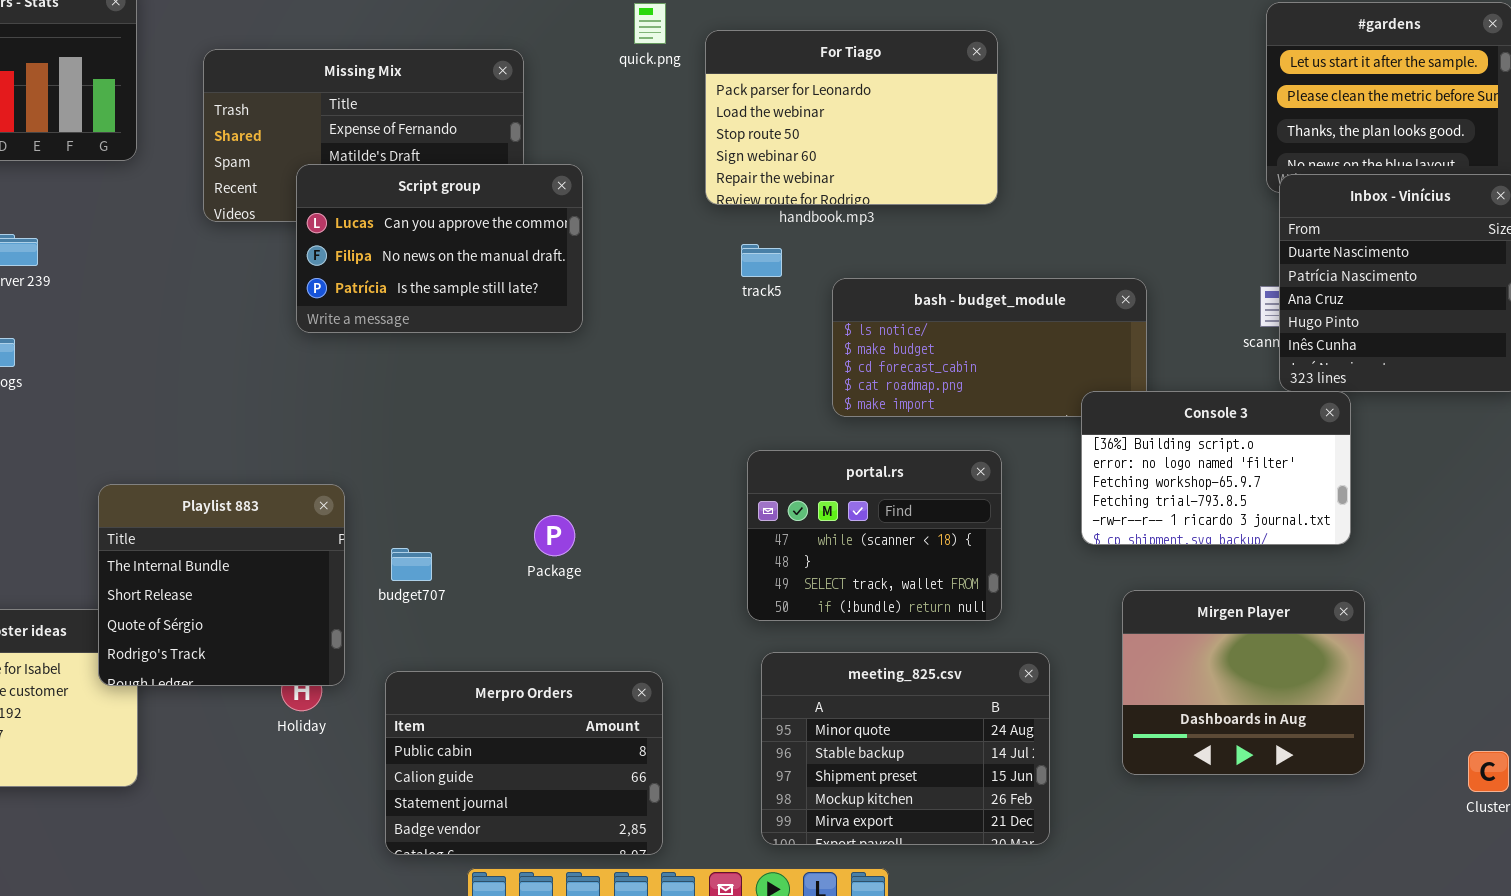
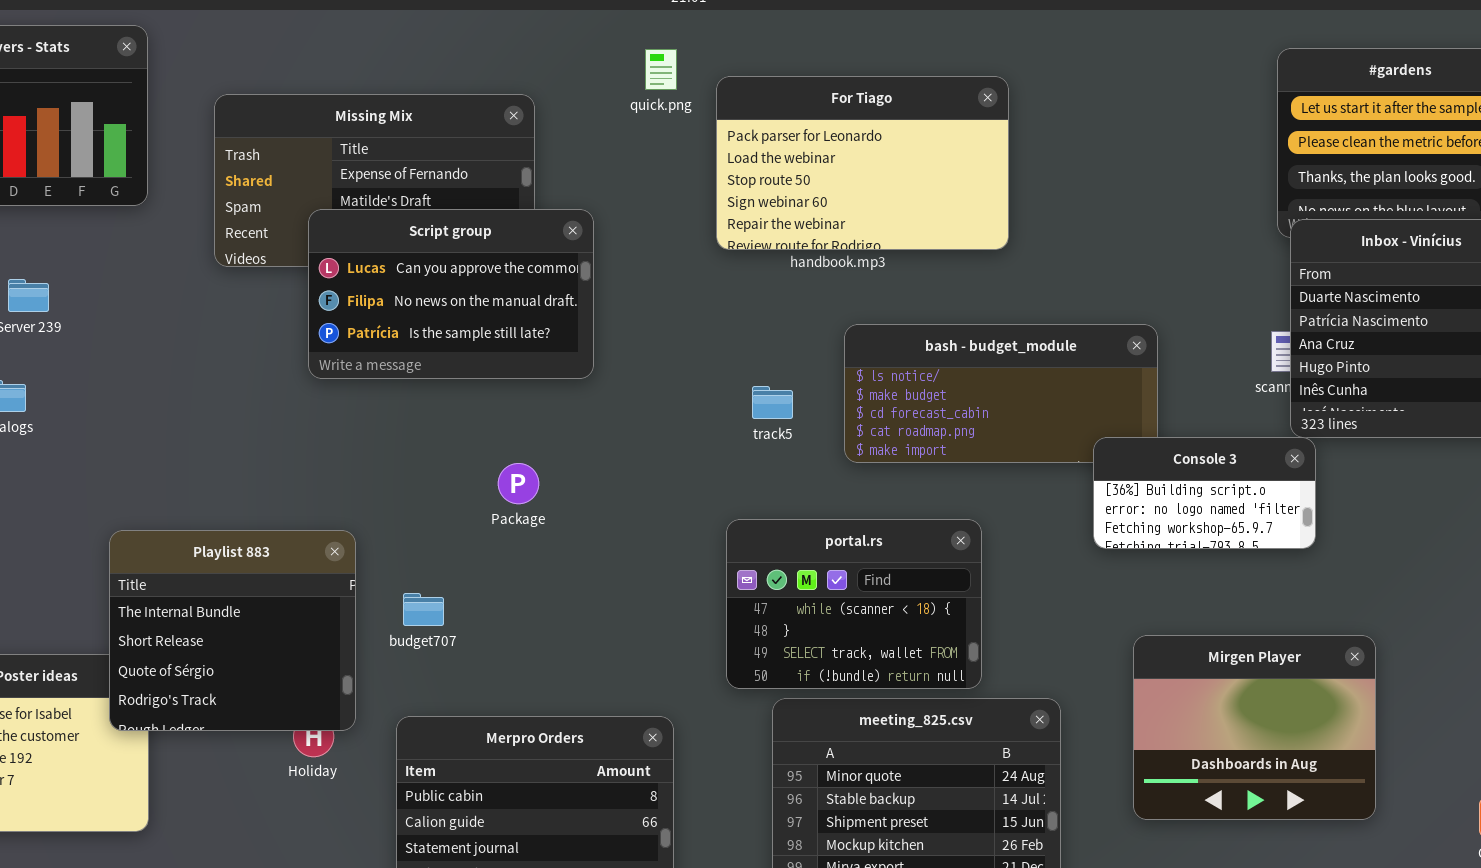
track5: [741,244,782,277] -> [752,386,793,419], moved
Console 3: [1081,391,1351,545] -> [1093,437,1316,549], resized
portal.rs: [747,450,1002,621] -> [726,519,982,689], moved
Package: [534,515,575,556] -> [498,463,539,504], moved

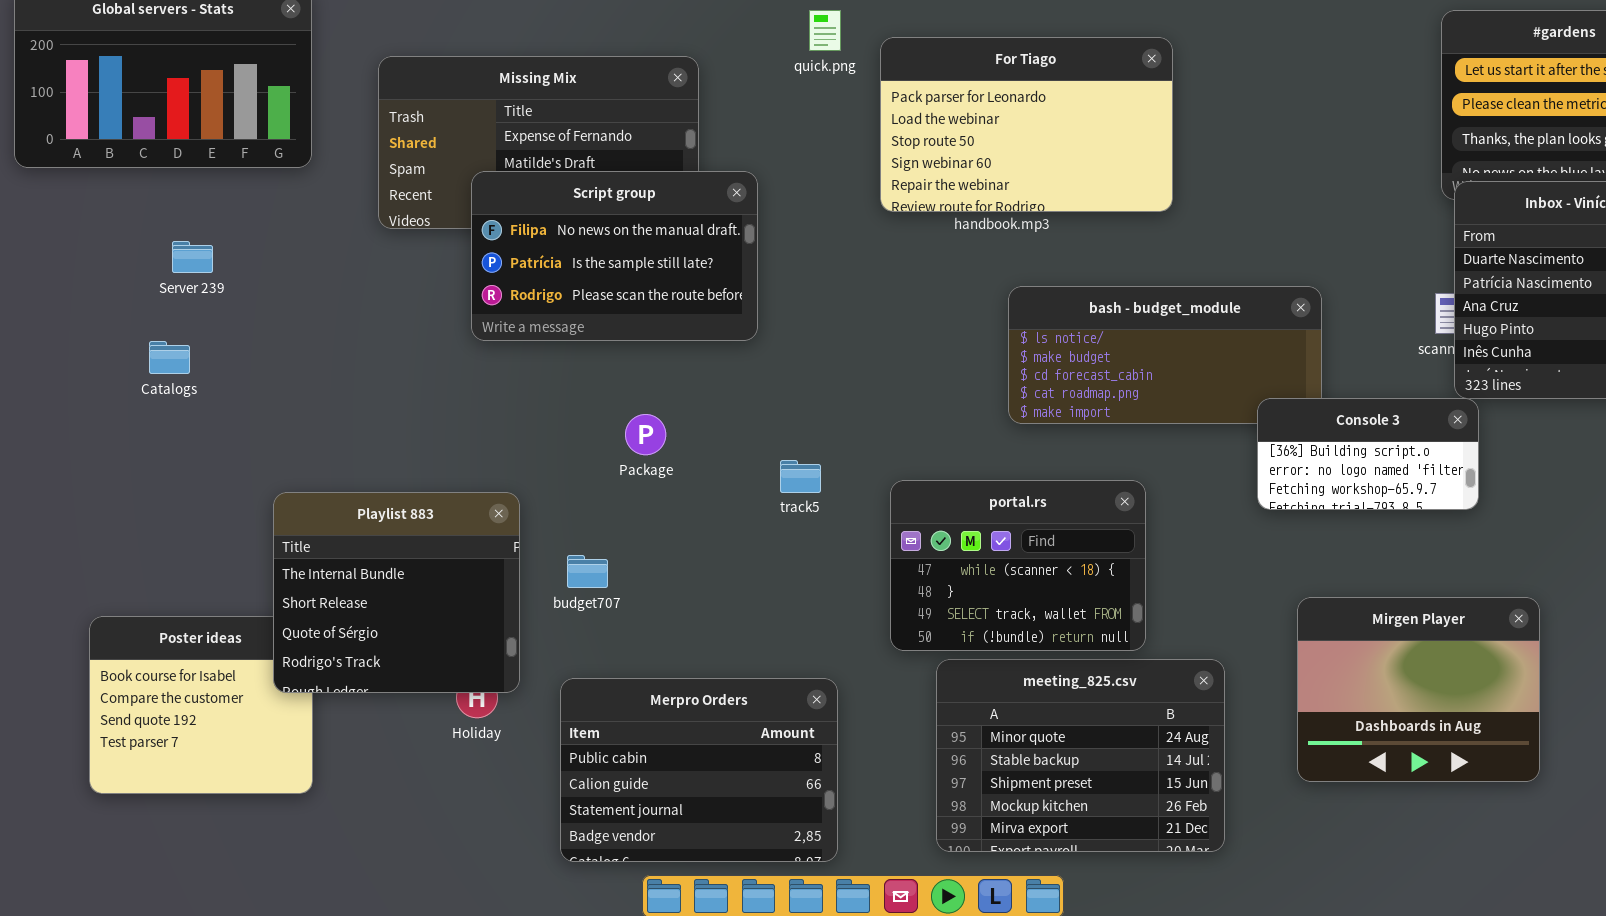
Script group: [308,209,594,379] -> [471,171,758,341], scrolled down 1 row
track5: [752,386,793,419] -> [780,460,821,493], moved
Package: [498,463,539,504] -> [625,414,666,455], moved

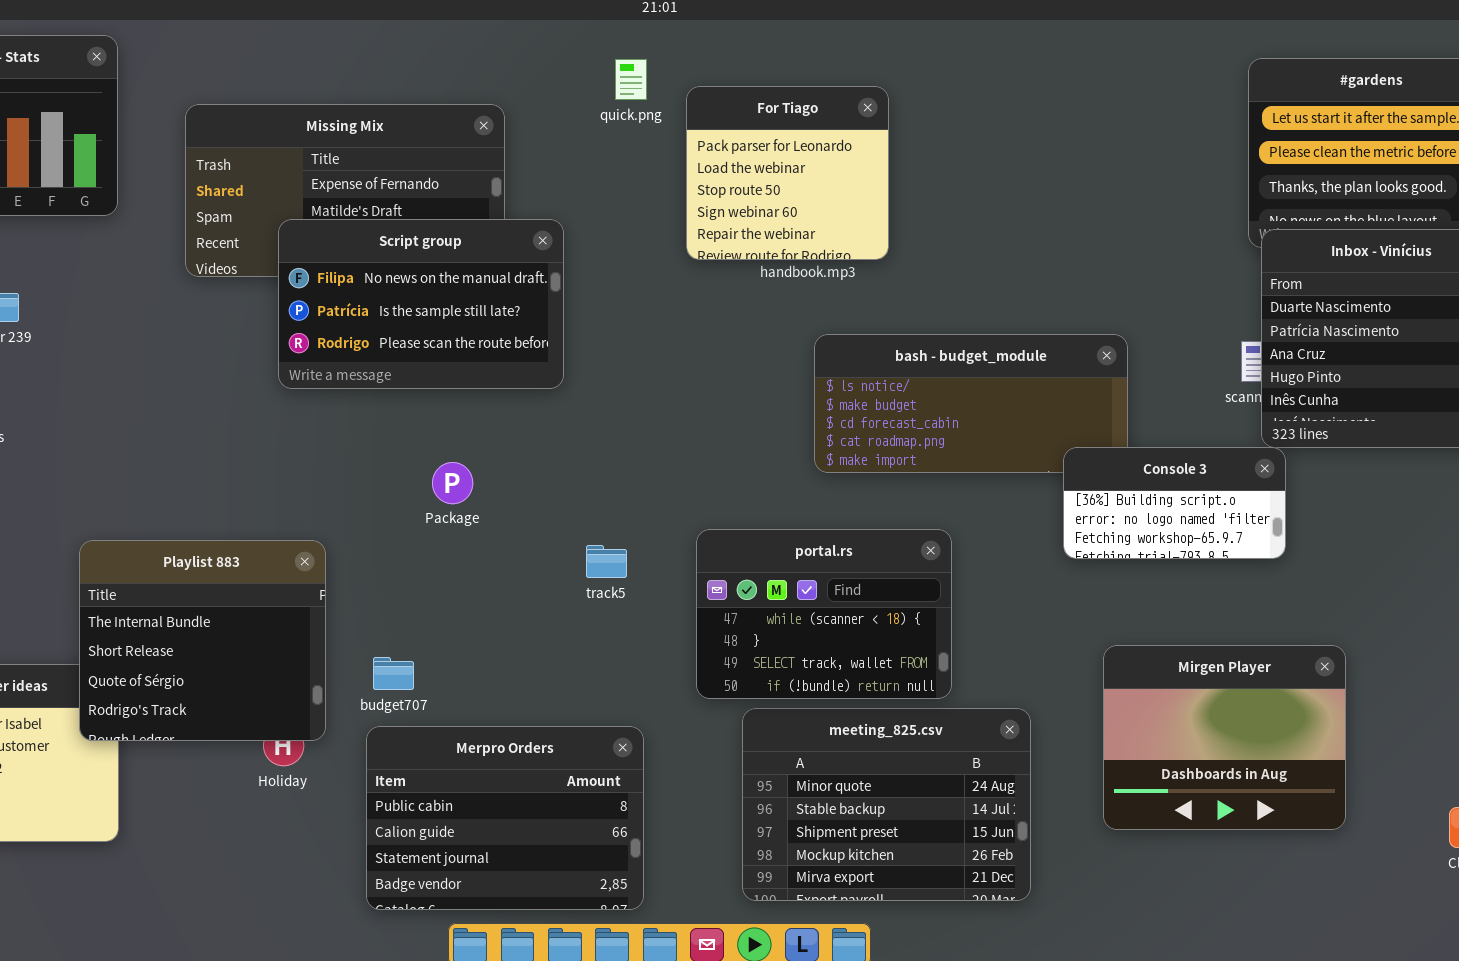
For Tiago: [880,37,1173,212] -> [686,86,889,260], resized
track5: [780,460,821,493] -> [586,545,627,578], moved
budget707: [567,555,608,588] -> [373,657,414,690], moved

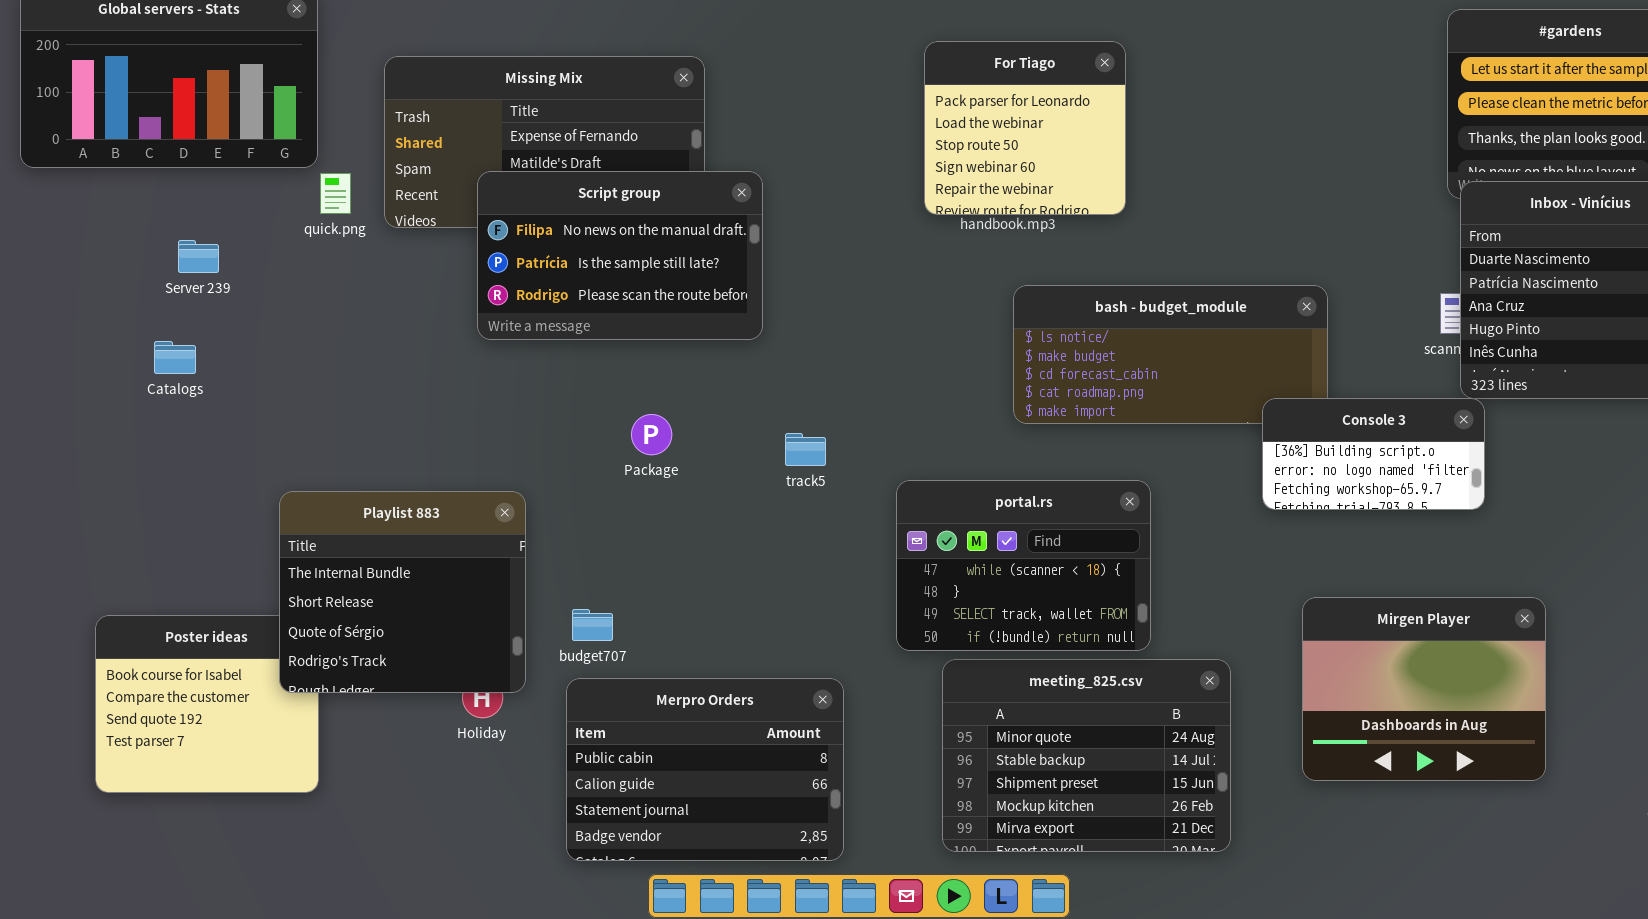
quick.png: [615,59,647,100] -> [320,173,351,214], moved
For Tiago: [686,86,889,260] -> [924,41,1126,215], moved
track5: [586,545,627,578] -> [785,433,826,466], moved

